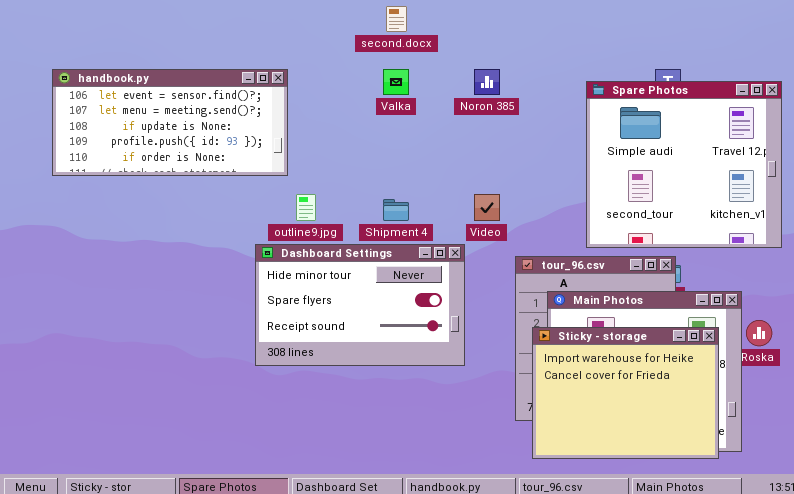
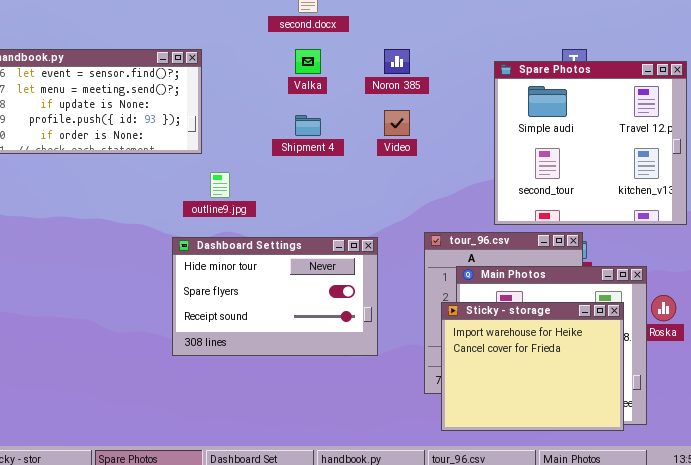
Video: [474,194,500,221] -> [384,110,410,136], moved
Shipment 4: [383,199,409,221] -> [295,115,321,136], moved
Dashboard Settings: [255,244,465,366] -> [172,237,378,356], moved

